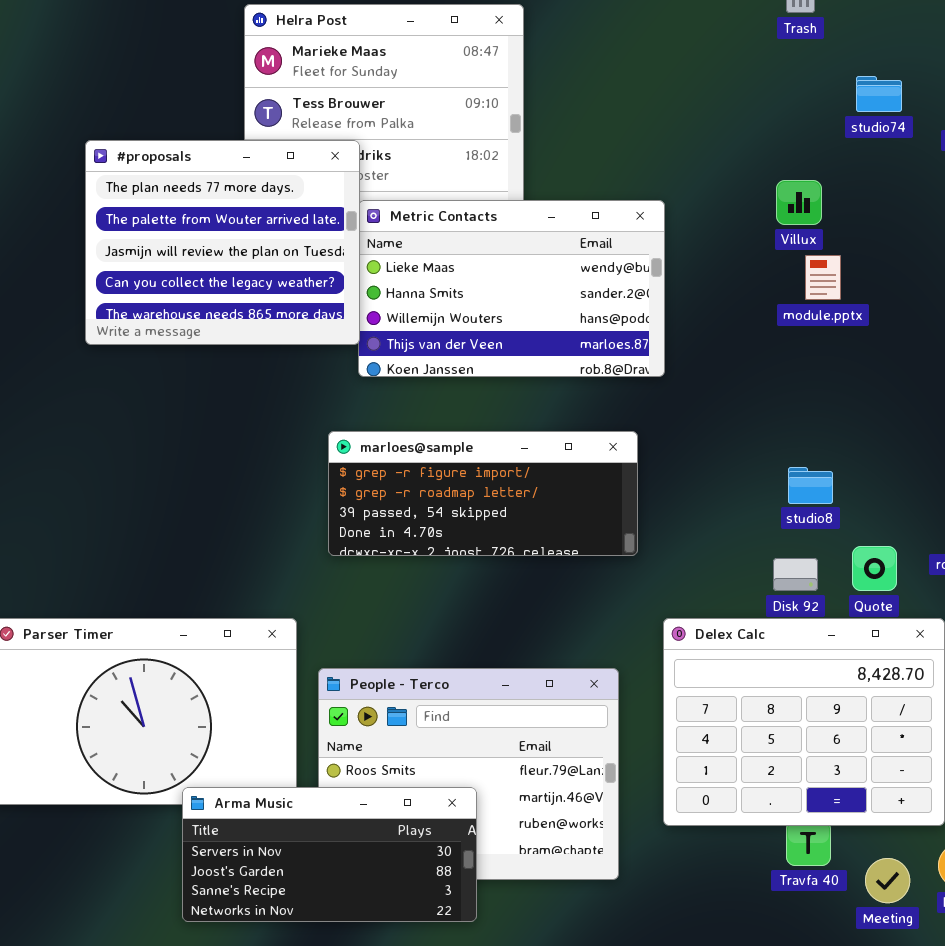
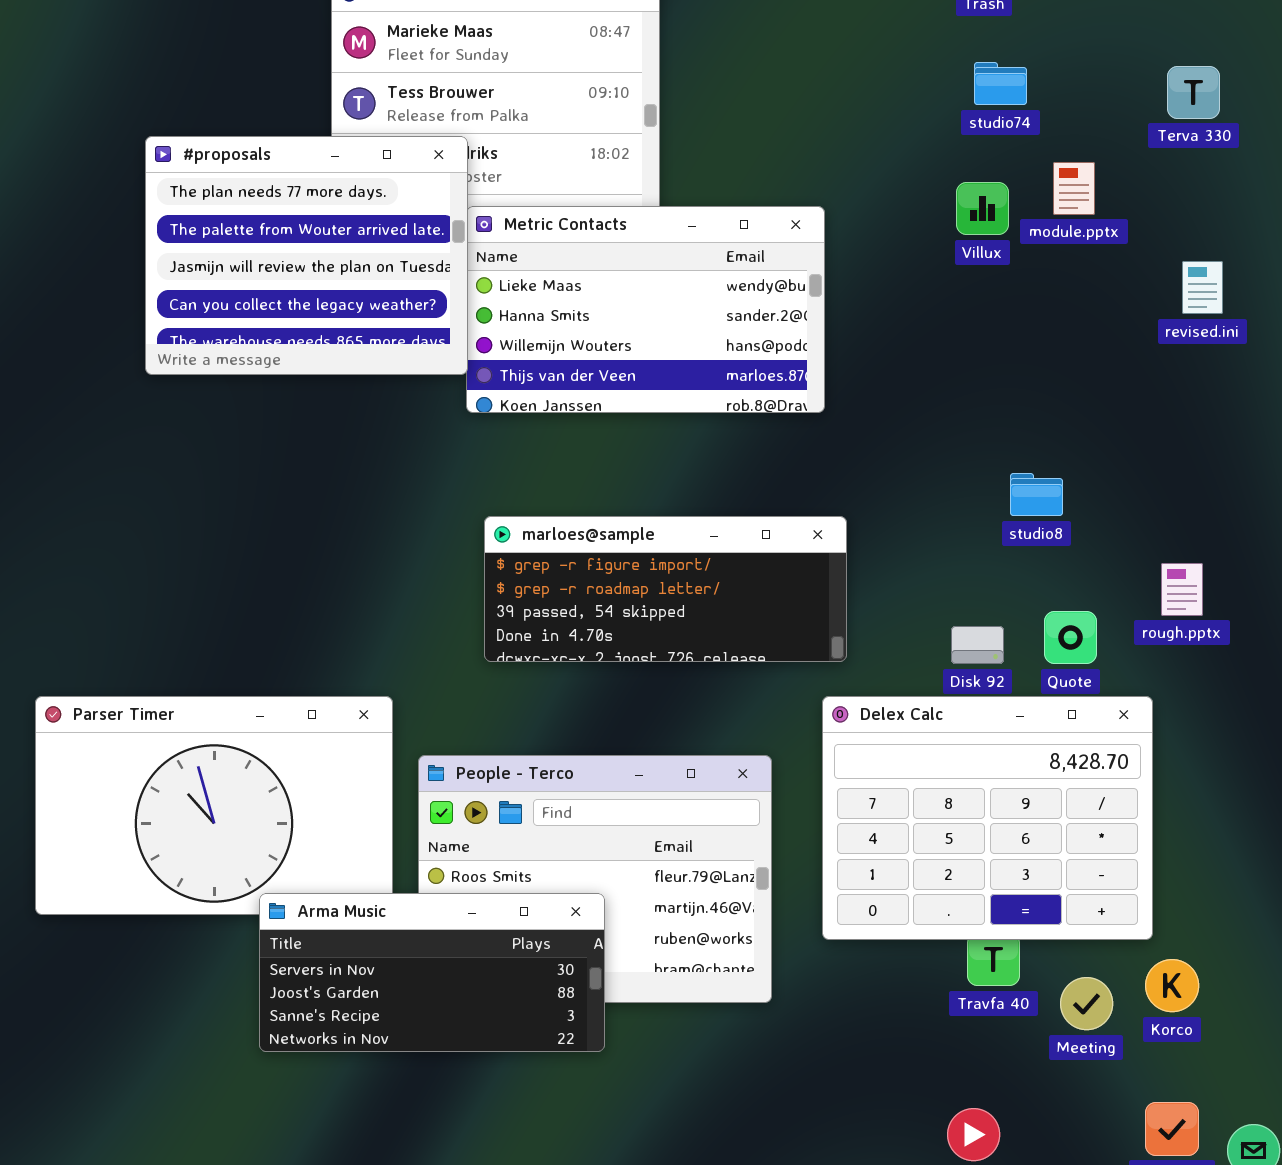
studio74: [856,76,902,112] -> [974,62,1027,105], moved
module.pptx: [805,255,841,300] -> [1053,162,1095,215], moved
marloes@sample: [328,431,638,556] -> [484,516,847,662], moved
studio8: [788,467,833,504] -> [1010,473,1063,516], moved

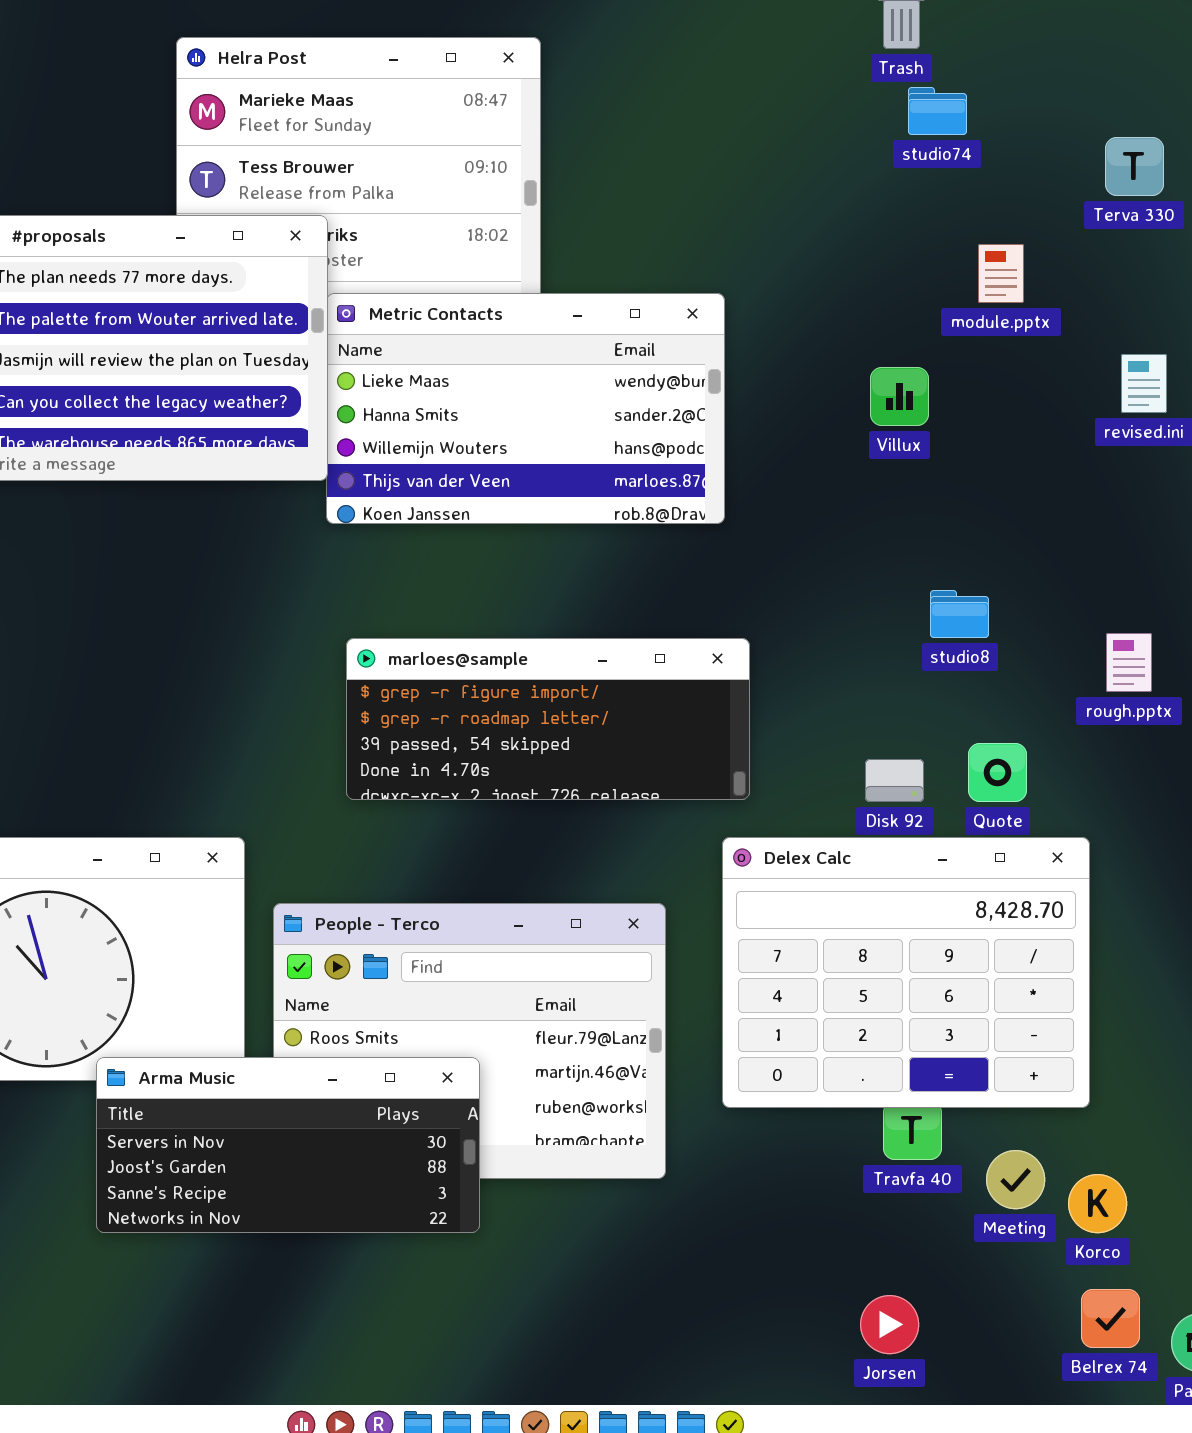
studio74: [974,62,1027,105] -> [908,87,967,135], moved
Villux: [956,182,1009,235] -> [870,367,929,426], moved
rough.pptx: [1161,563,1203,616] -> [1106,633,1152,692], moved
Korco: [1145,959,1199,1012] -> [1068,1174,1127,1233], moved

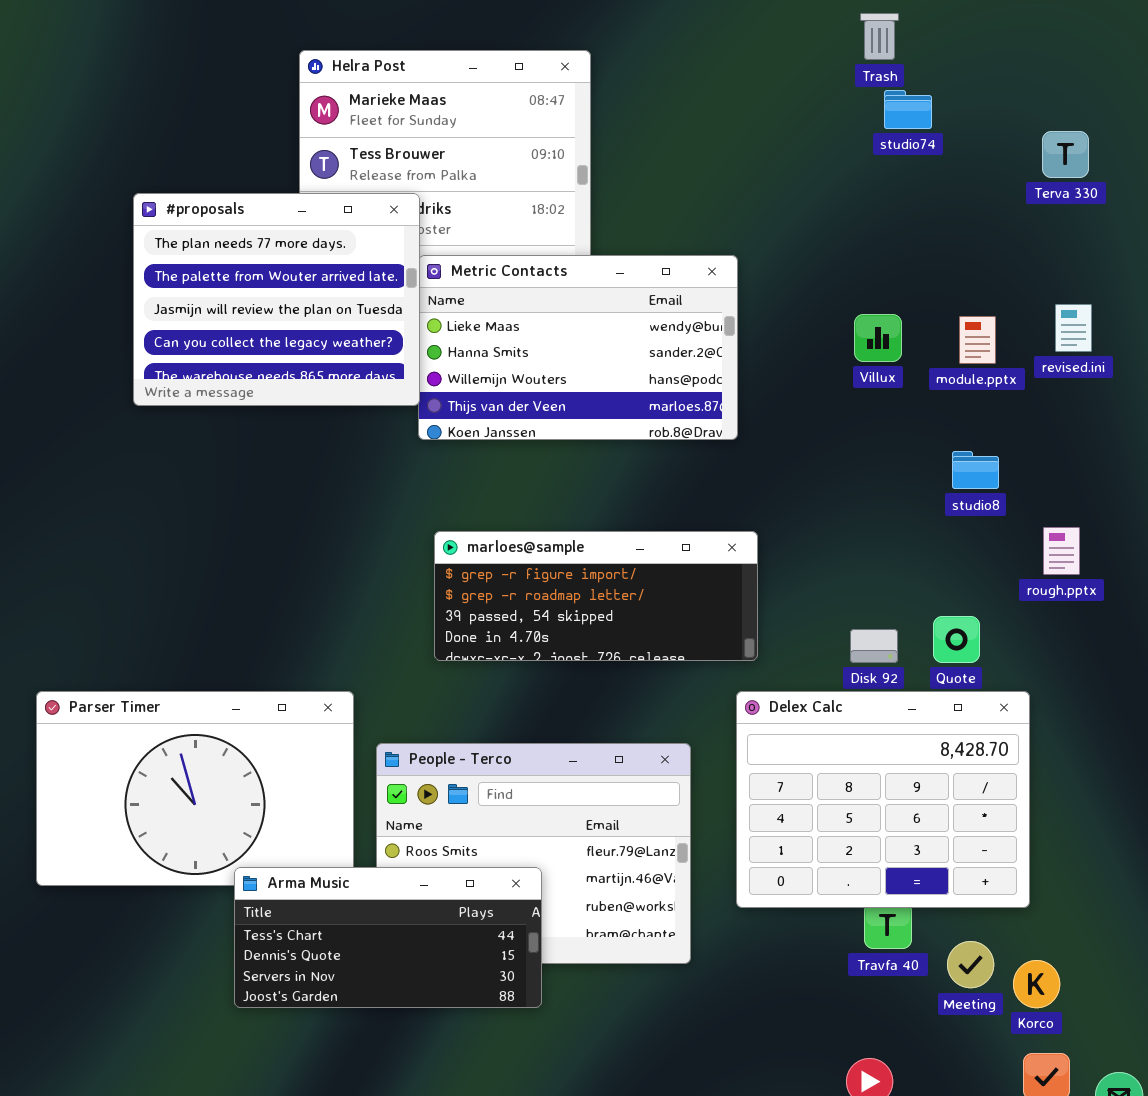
module.pptx: [978,244,1024,303] -> [959,316,996,364], moved
studio8: [930,590,989,638] -> [952,451,999,489], moved
Arma Music: [96,1057,480,1233] -> [234,867,542,1008], scrolled up 2 rows

